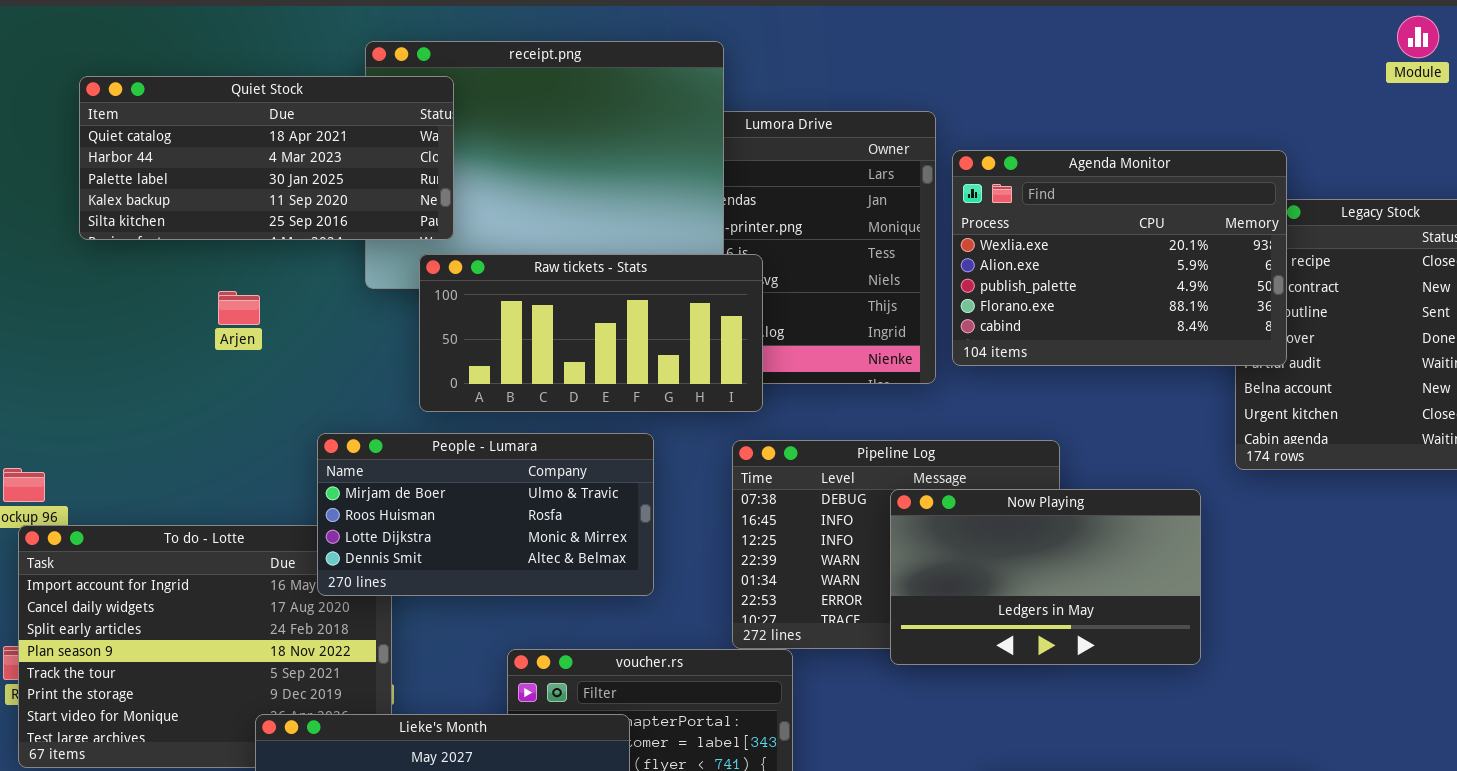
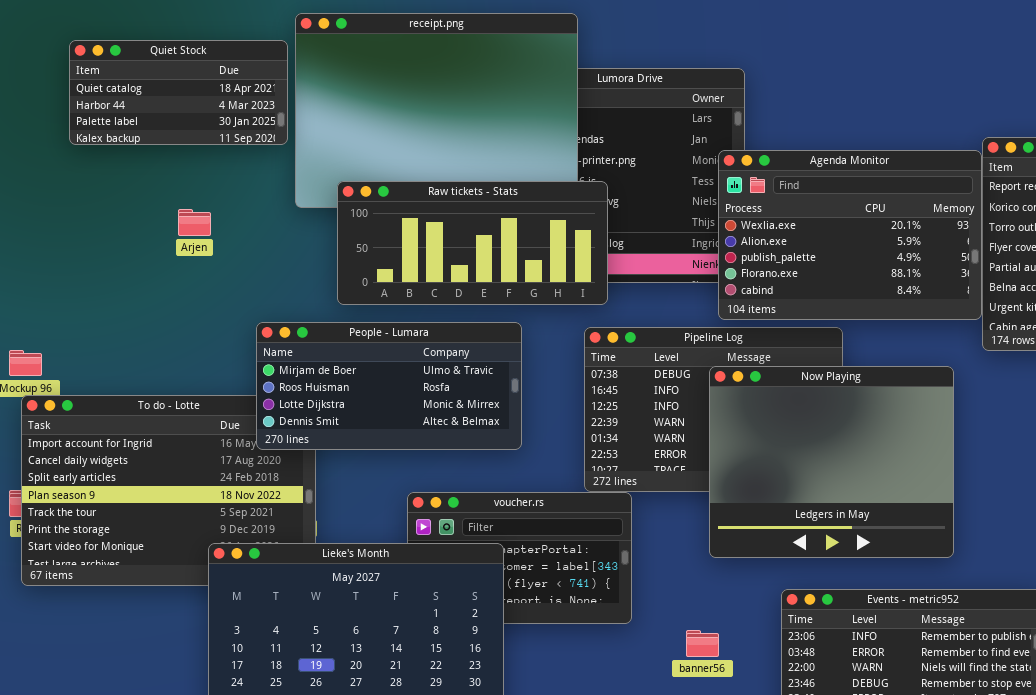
Quiet Stock: [79,76,454,240] -> [69,40,288,145], resized
Agenda Monitor: [952,150,1287,366] -> [718,150,982,320], moved
Now Playing: [890,489,1201,665] -> [709,366,954,558], resized

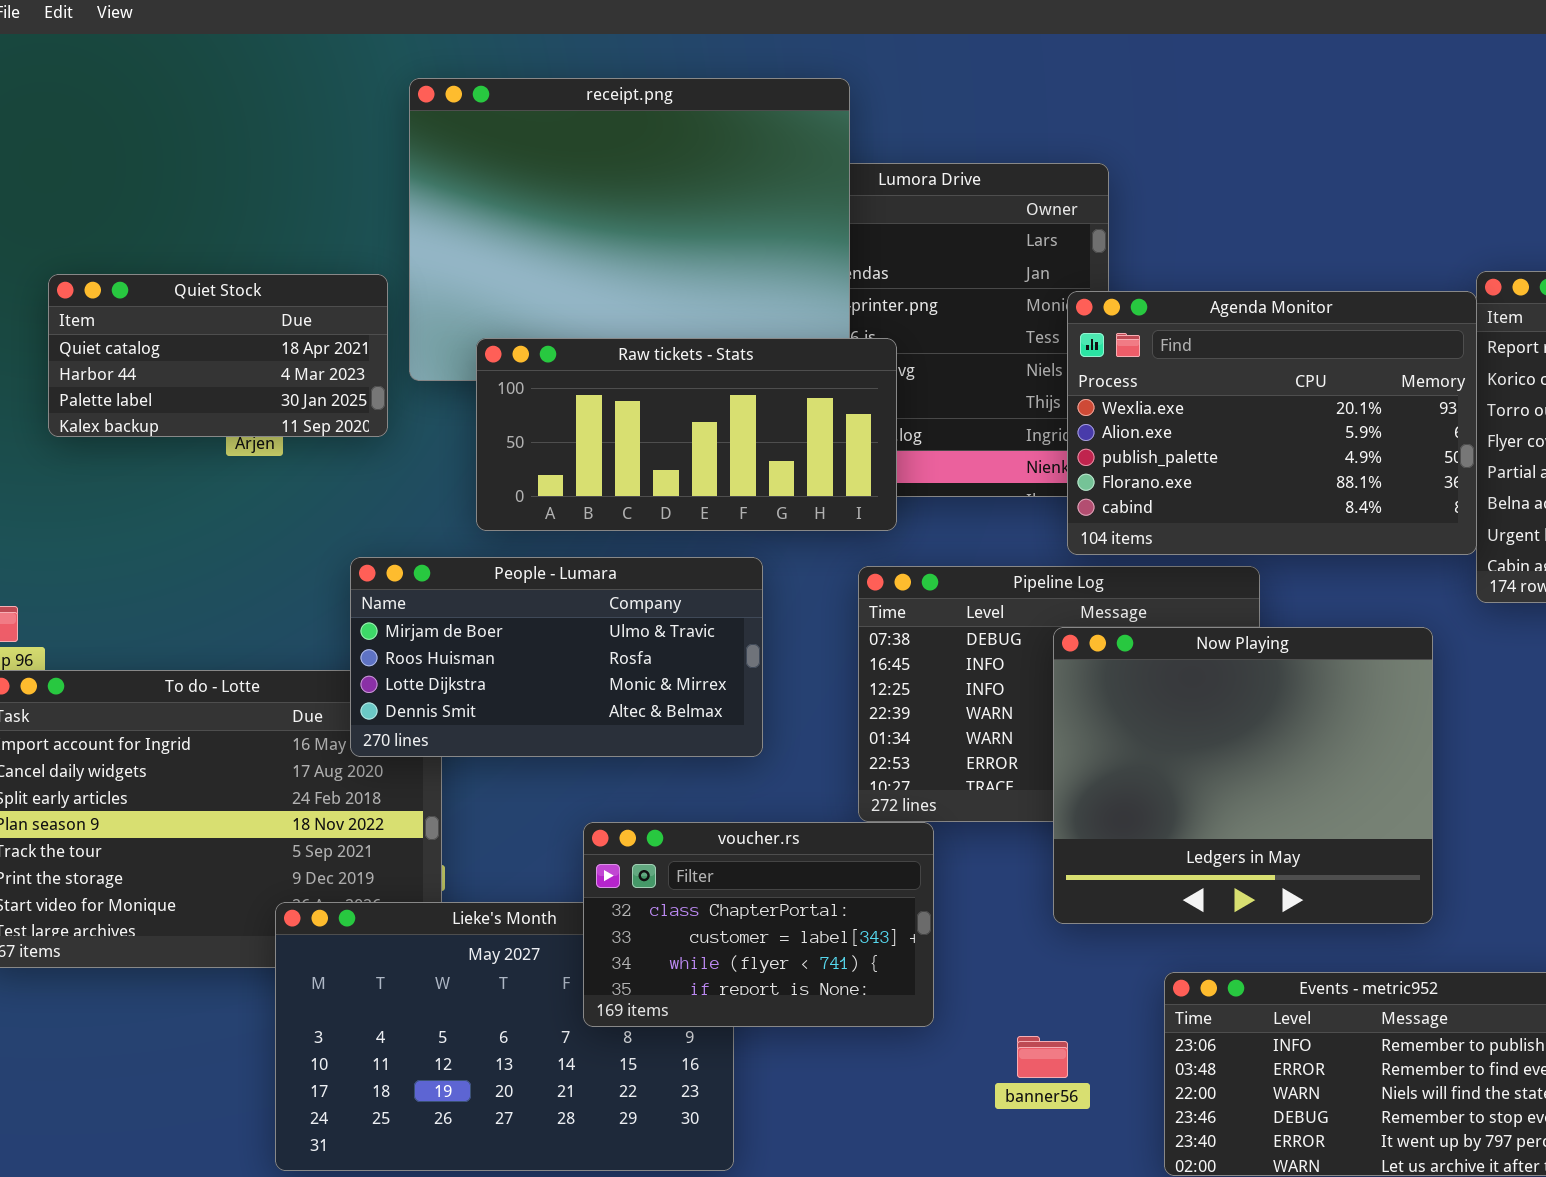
Quiet Stock: [69,40,288,145] -> [48,274,388,437], moved
voucher.rs: [407,492,632,624] -> [583,822,934,1027], raised

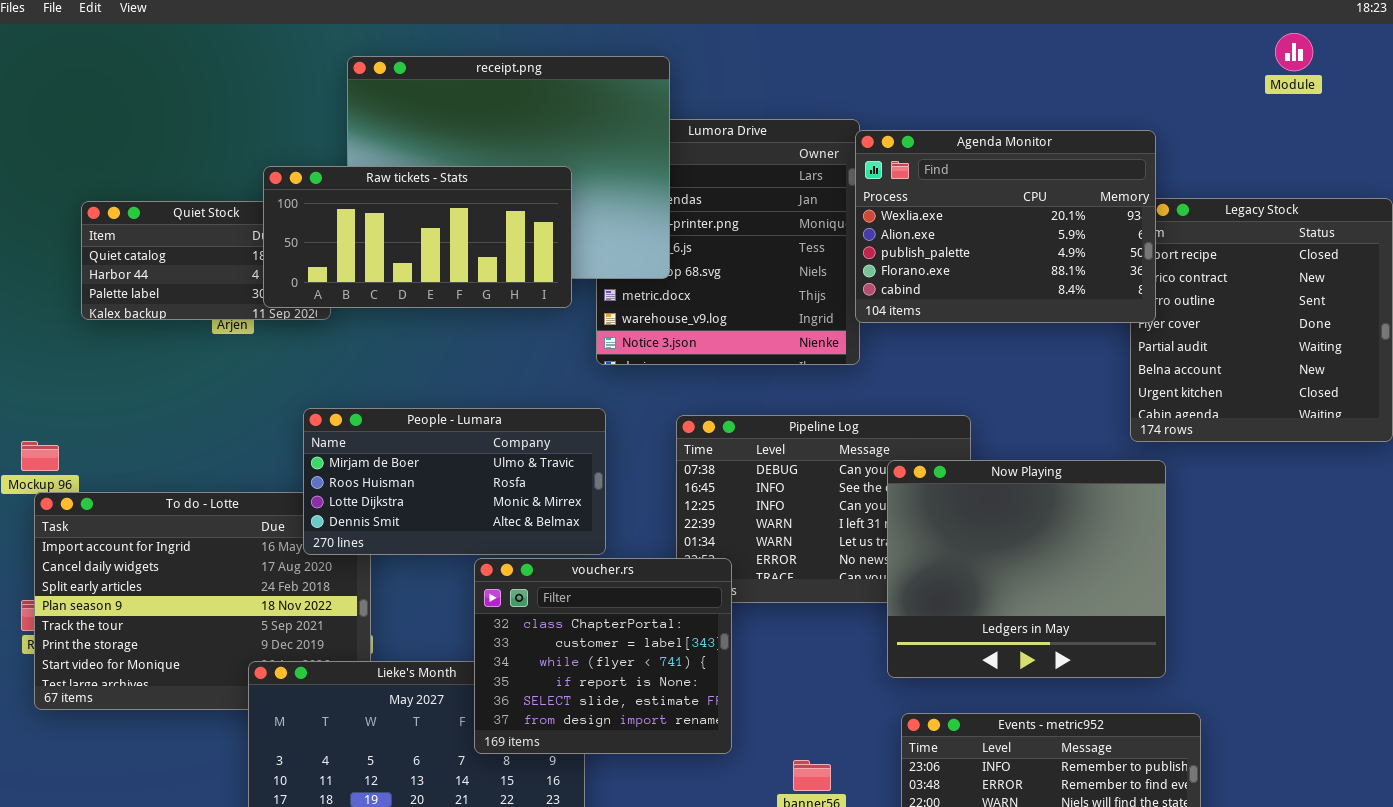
Agenda Monitor: [1067,291,1477,555] -> [855,130,1156,323], moved
Raw tickets - Stats: [476,338,897,531] -> [263,166,572,308], moved
Now Playing: [1053,627,1433,924] -> [887,460,1166,678], moved
voucher.rs: [583,822,934,1027] -> [474,558,732,754], resized

